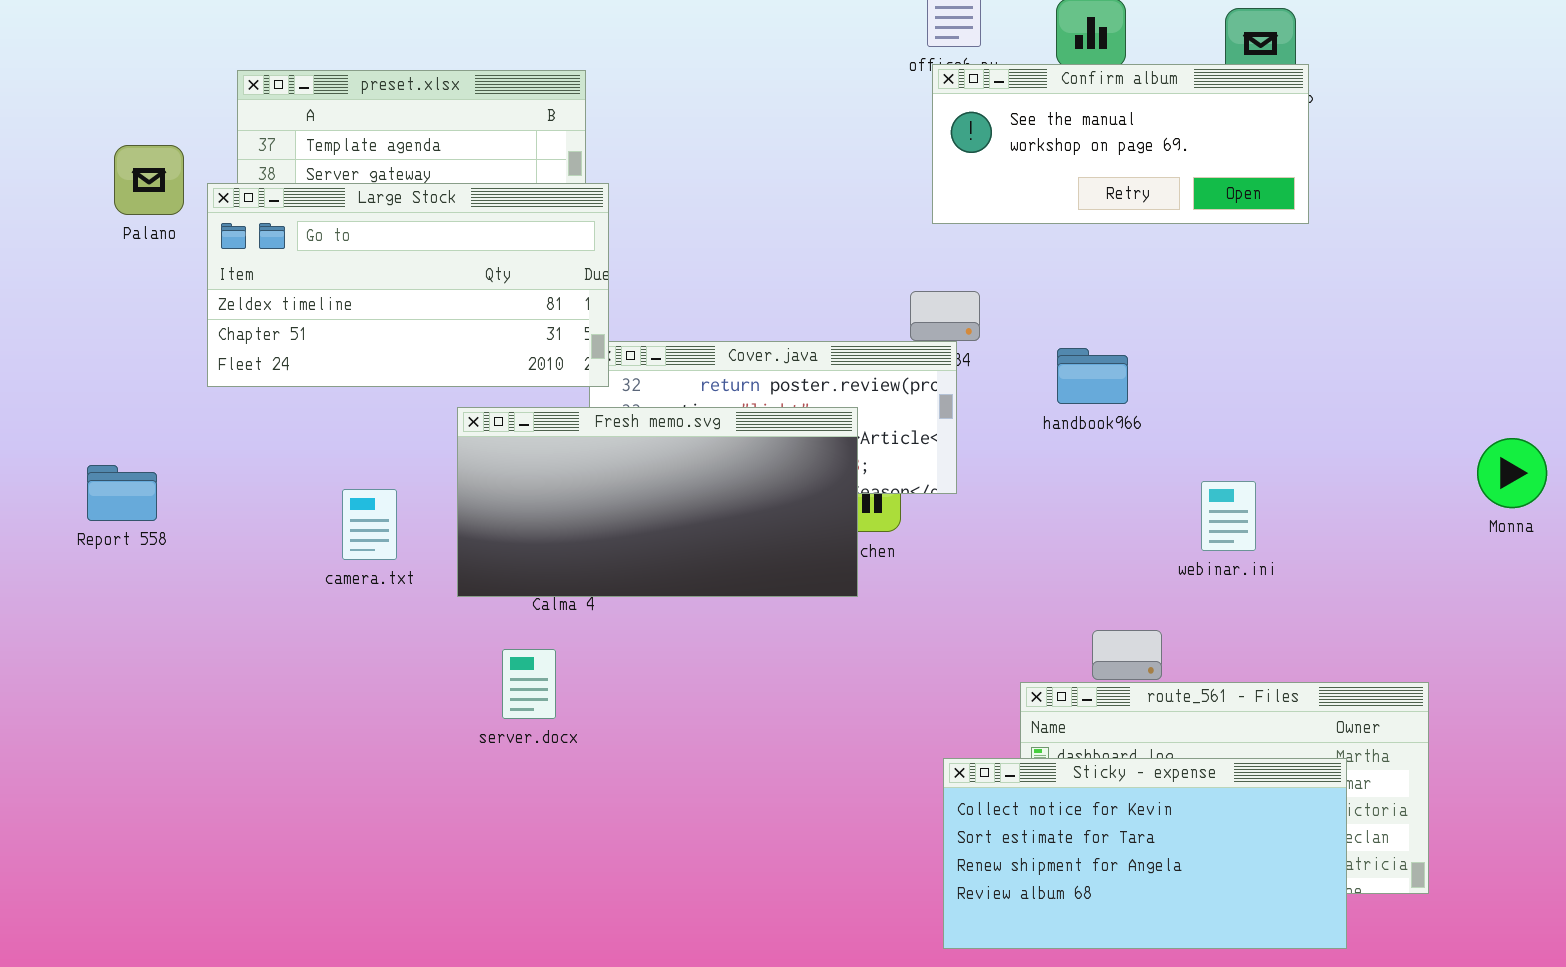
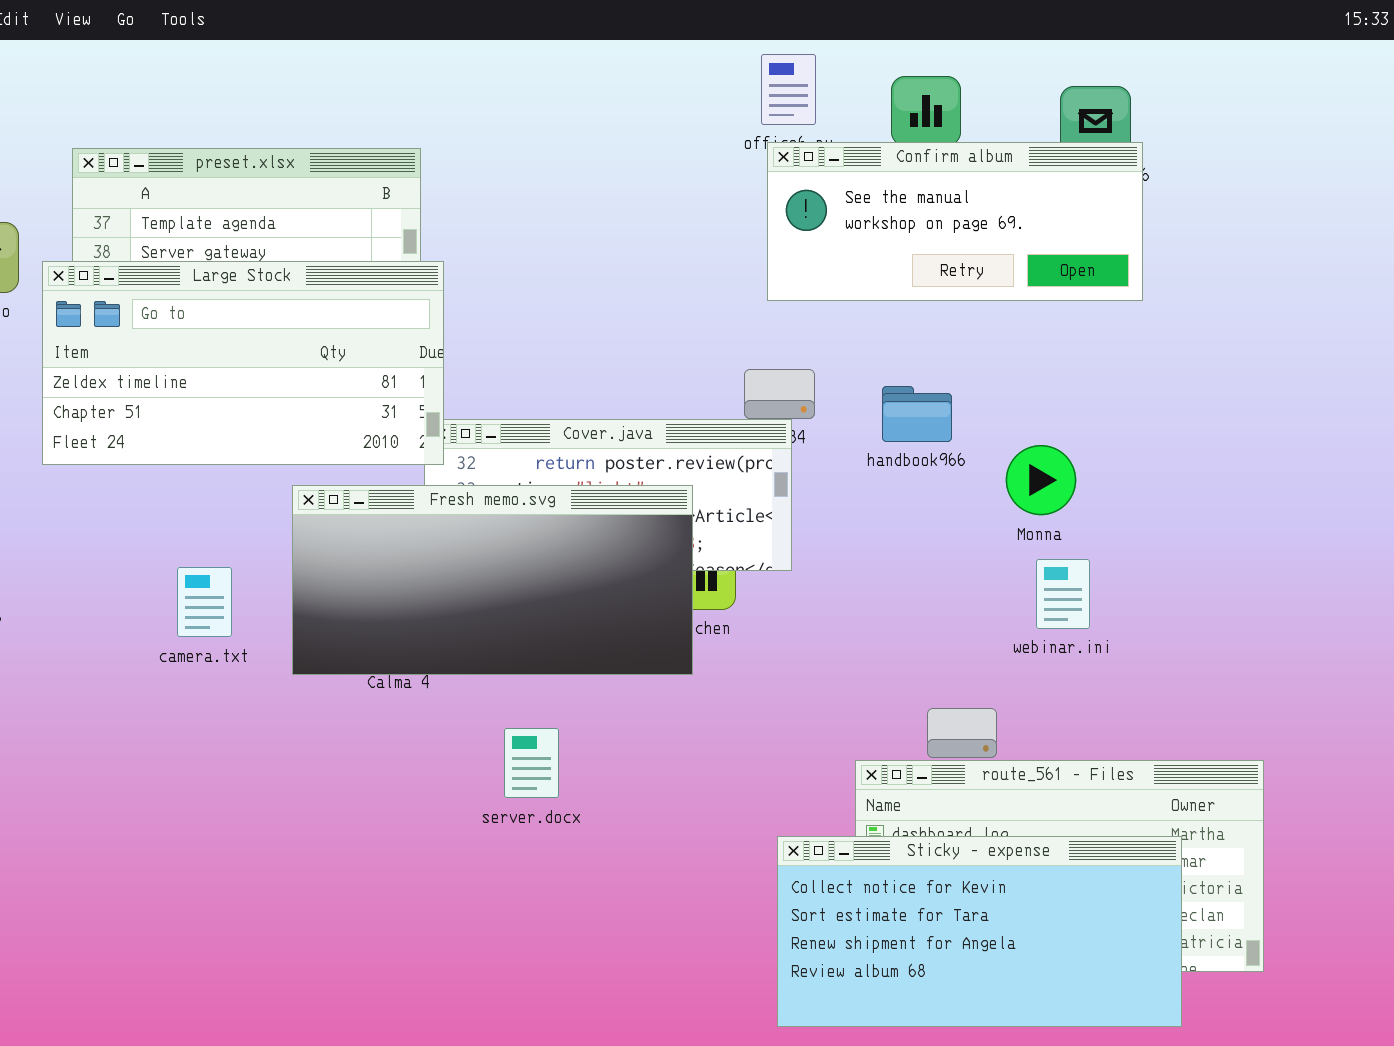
handbook966: [1057,348,1128,404] -> [882,386,952,442], moved
Monna: [1477,438,1547,508] -> [1006,445,1076,515], moved
server.docx: [502,649,556,719] -> [504,728,559,798], moved

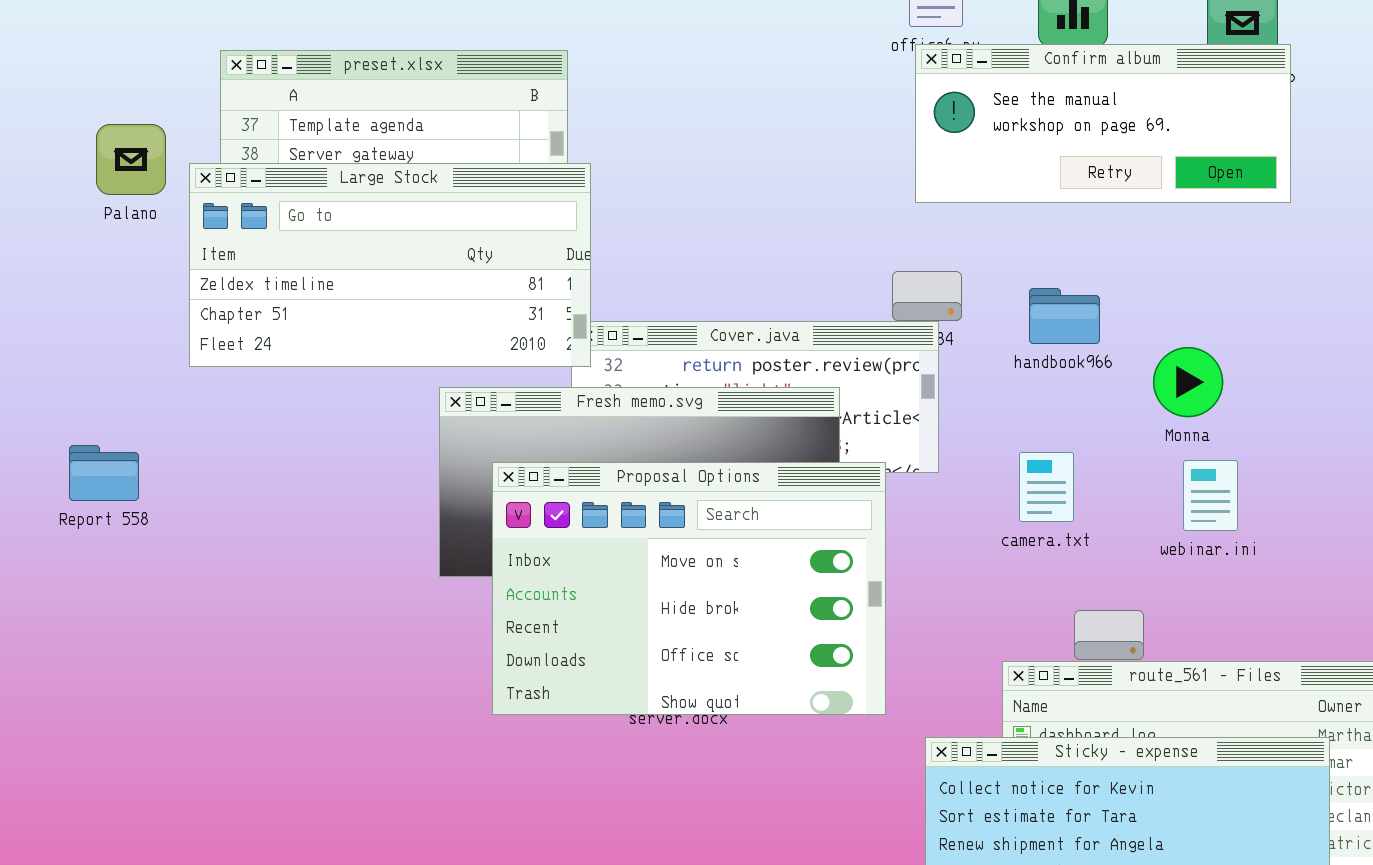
Proposal Options: none -> [492,462,886,715], opened
camera.txt: [177,567,232,637] -> [1019,452,1074,522], moved

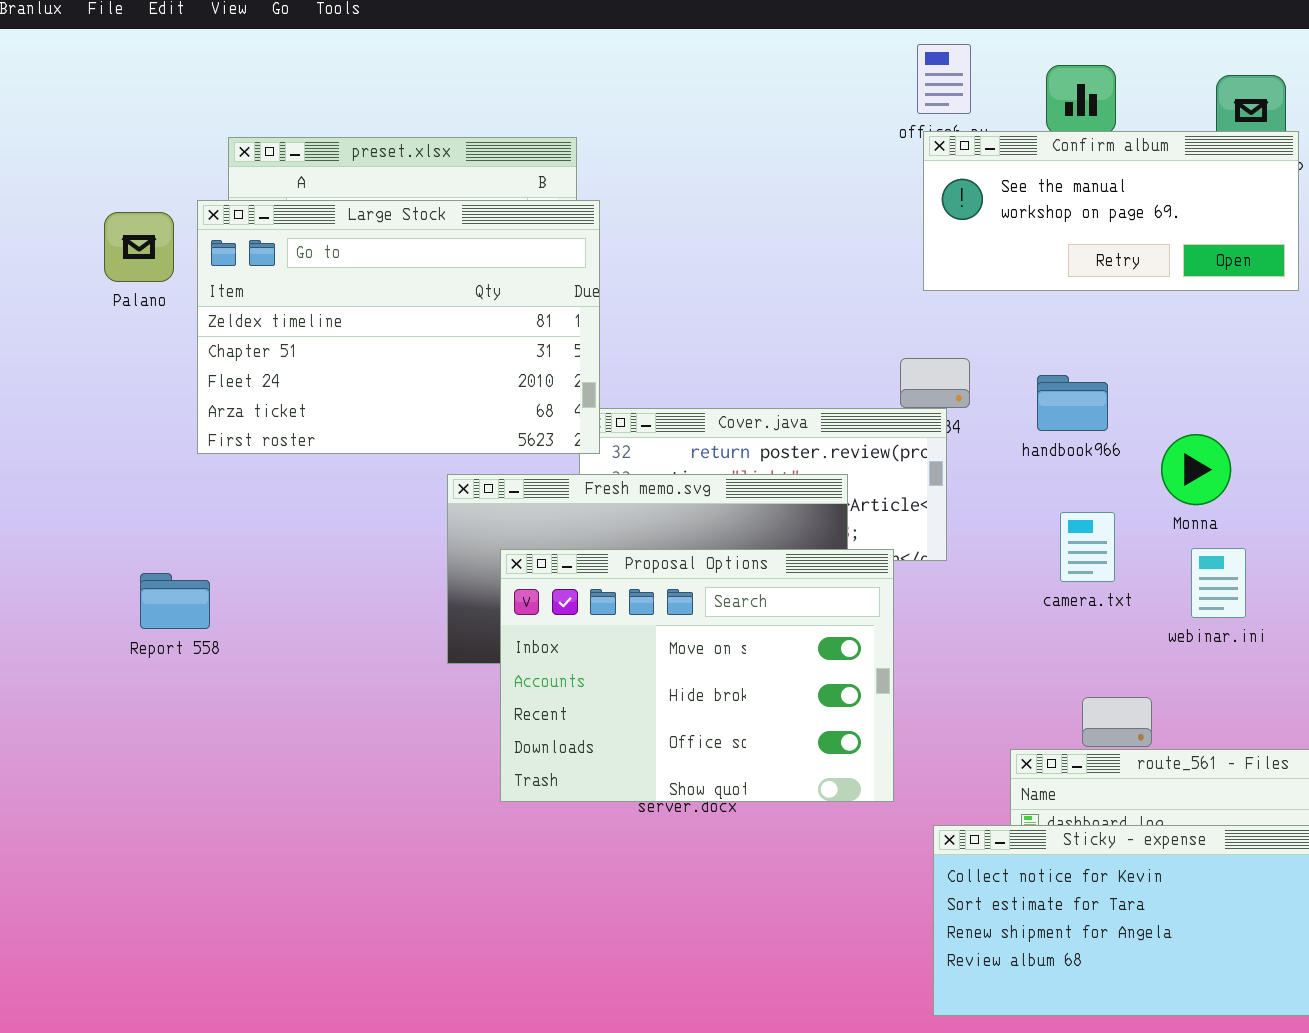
Large Stock: [189,163,591,367] -> [197,200,600,454], resized
Report 558: [69,445,139,501] -> [140,573,210,629], moved
camera.txt: [1019,452,1074,522] -> [1060,512,1115,582], moved

